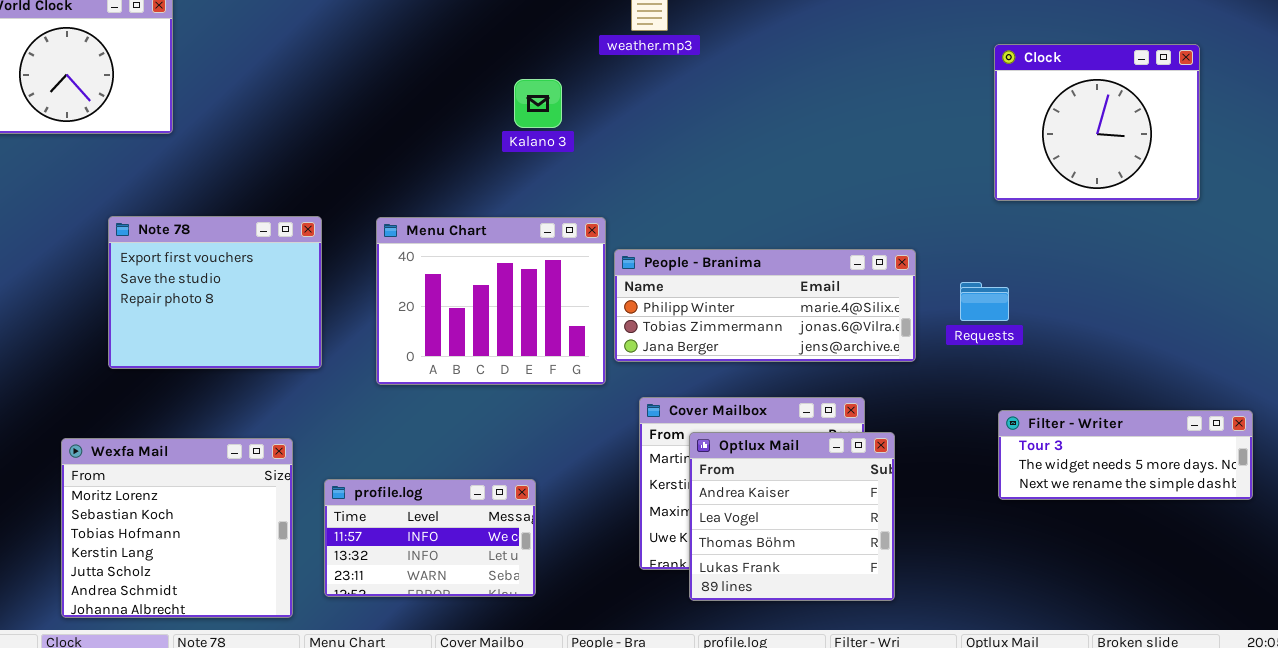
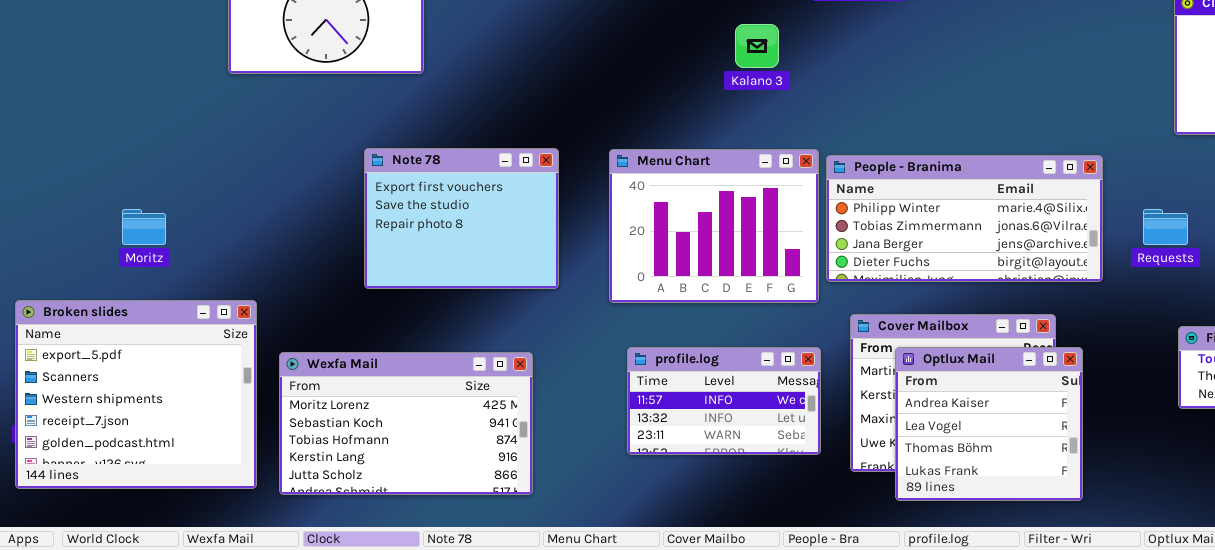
People - Branima: [614,249,916,362] -> [826,155,1103,282], resized
Wexfa Mail: [61,438,293,618] -> [279,352,533,495], resized
profile.log: [324,479,536,597] -> [627,347,821,455], moved

